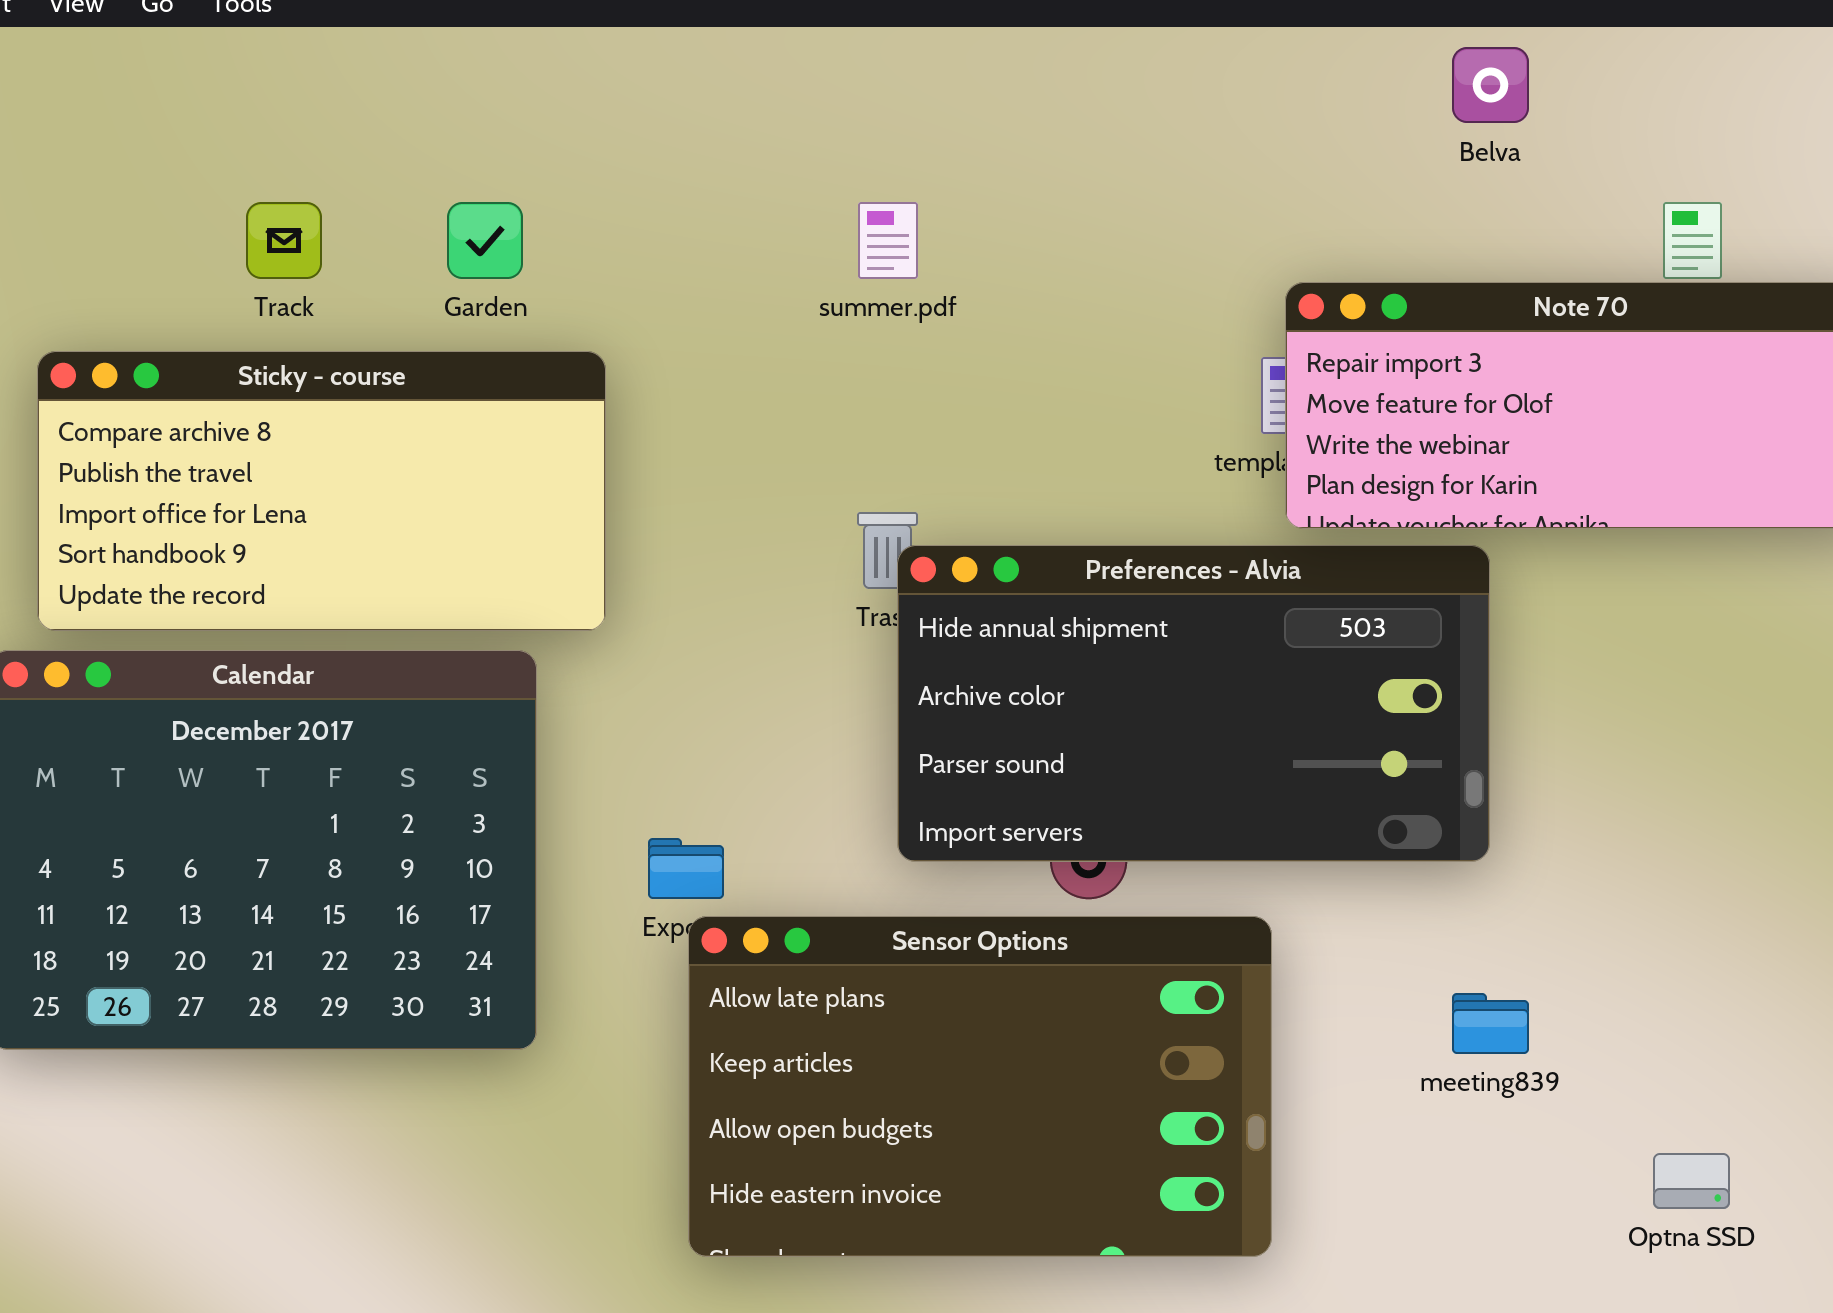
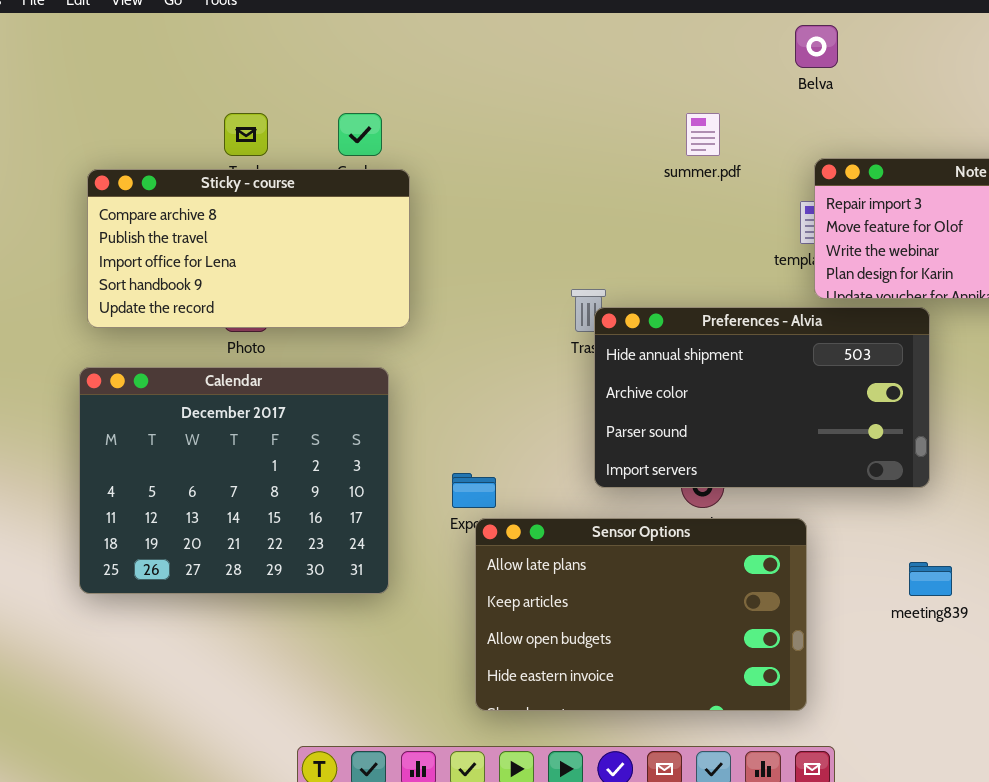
Belva: [1452,47,1529,123] -> [795,25,838,68], moved
summer.pdf: [858,202,918,279] -> [686,113,720,156], moved
Sticky - course: [37,351,606,631] -> [87,169,410,328], moved

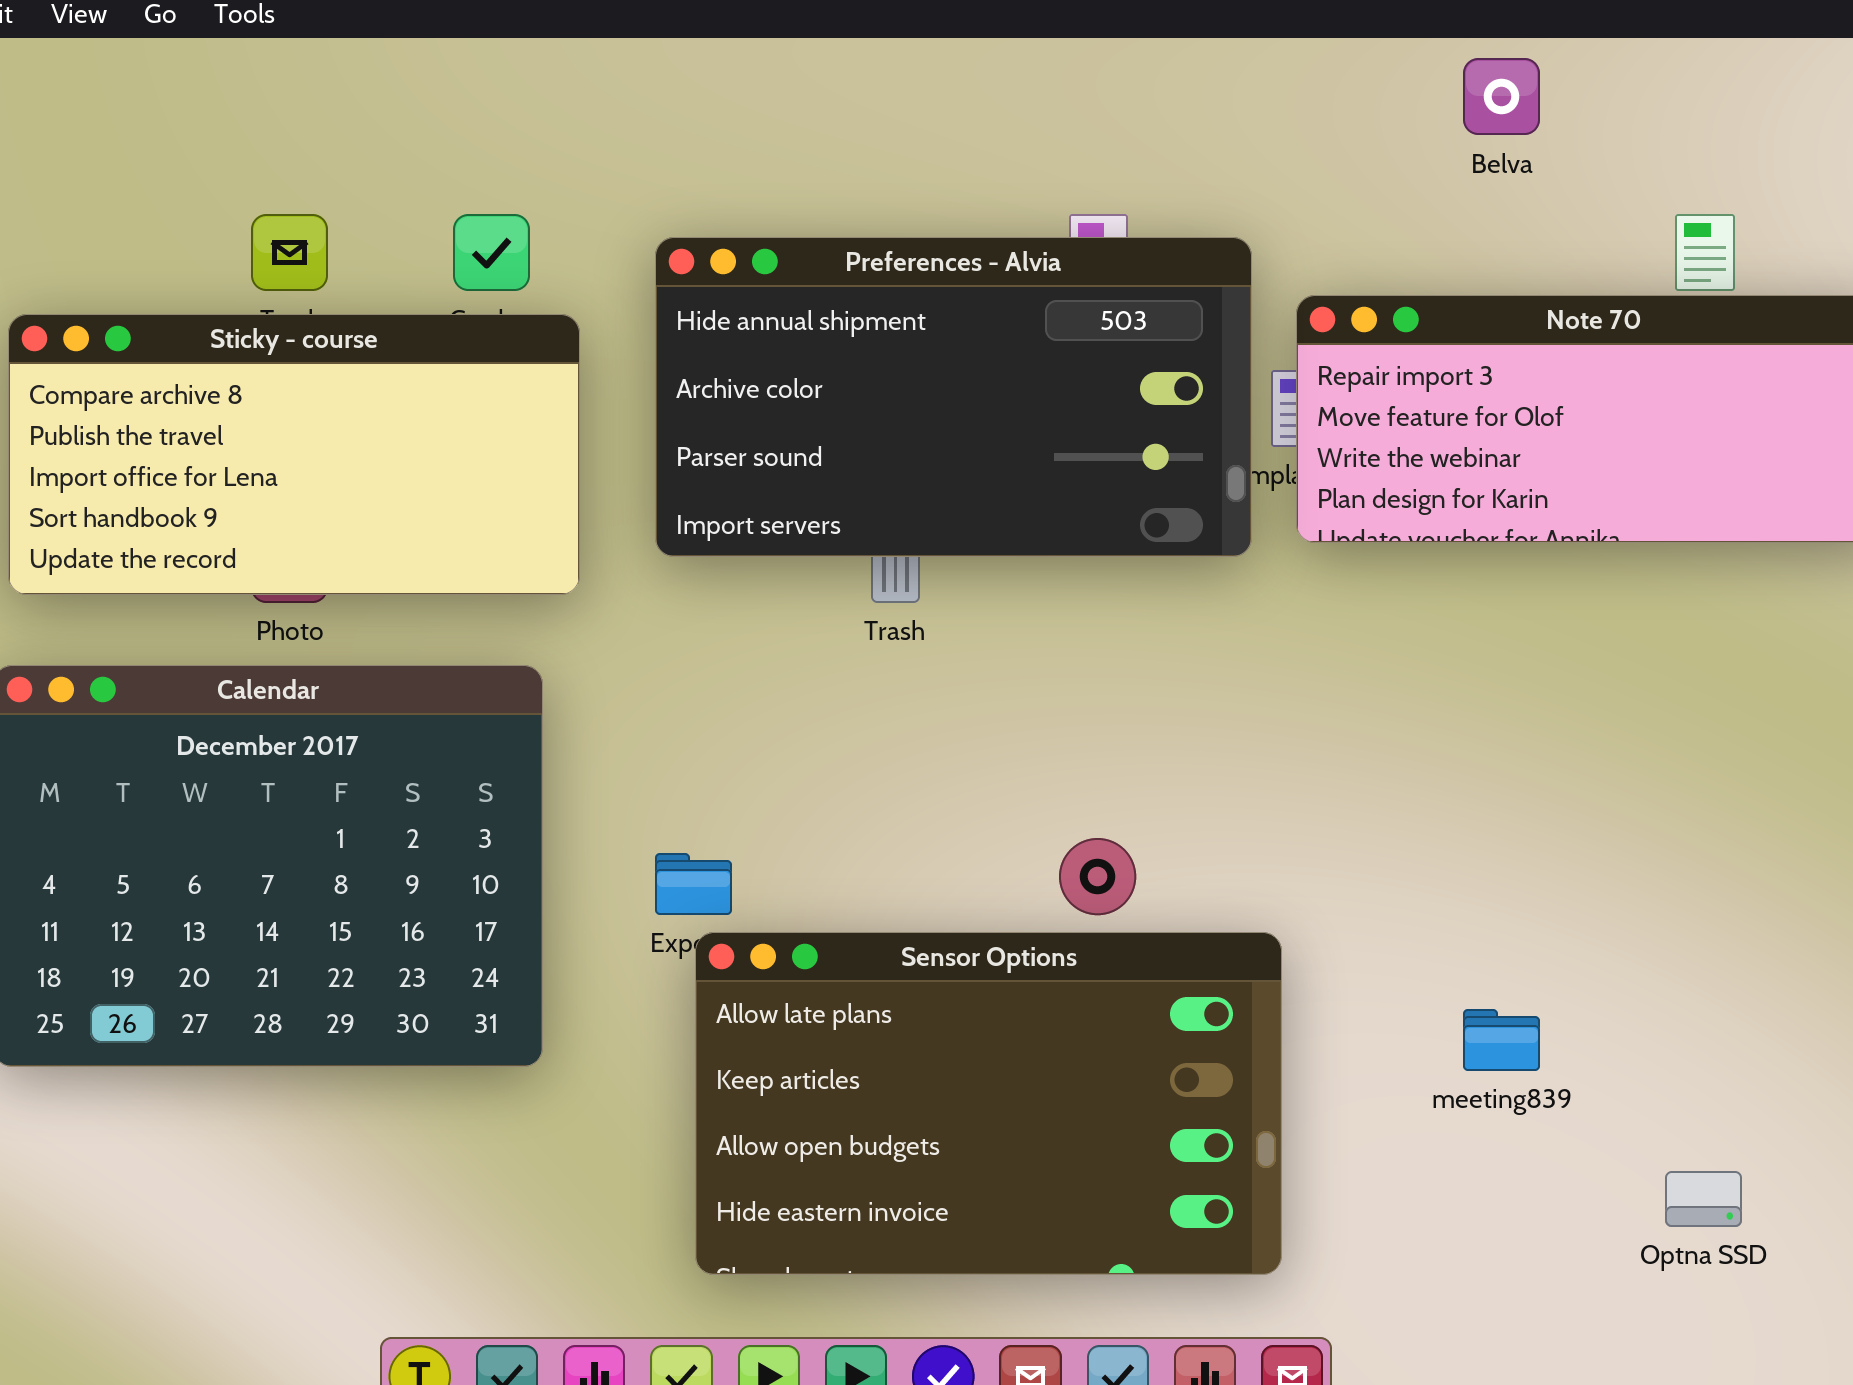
Belva: [795,25,838,68] -> [1463,58,1540,135], moved
Preferences - Alvia: [594,307,930,488] -> [655,237,1252,557], moved

